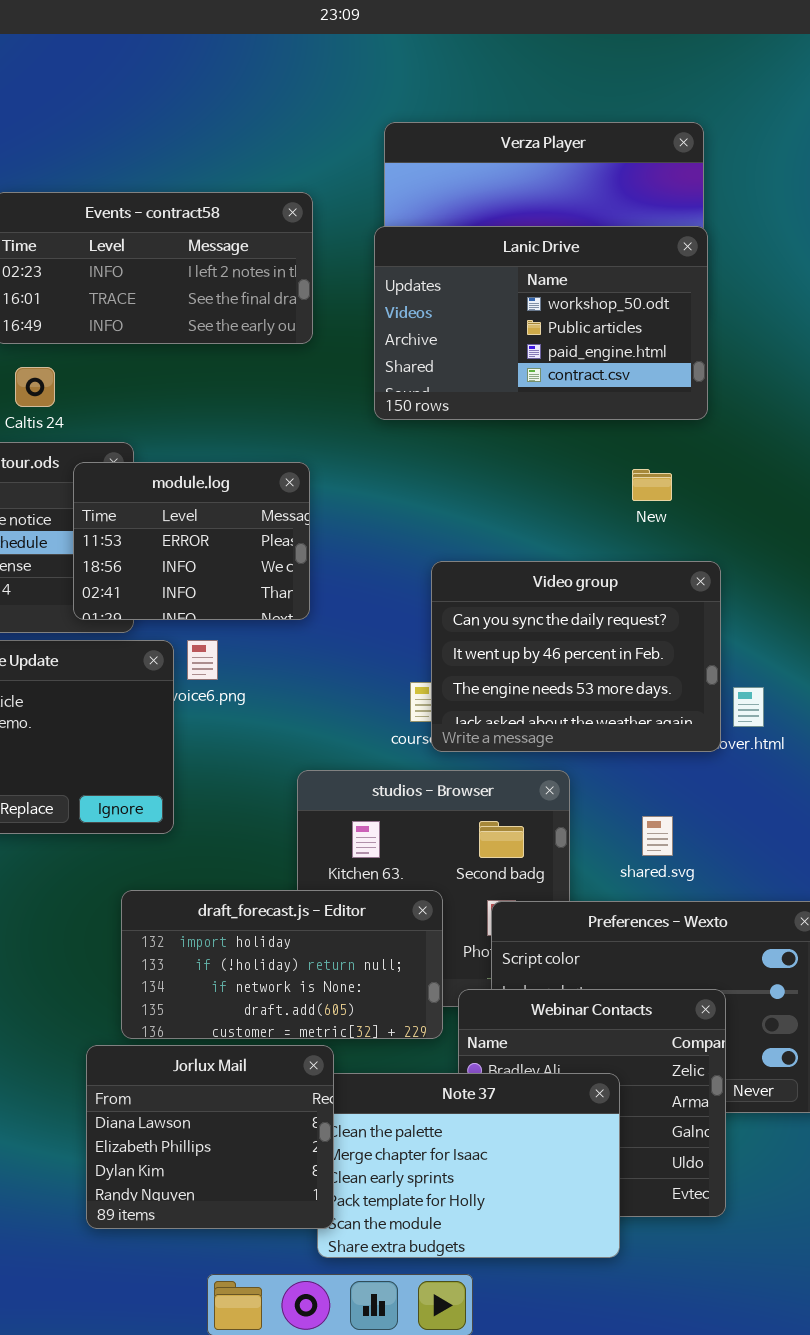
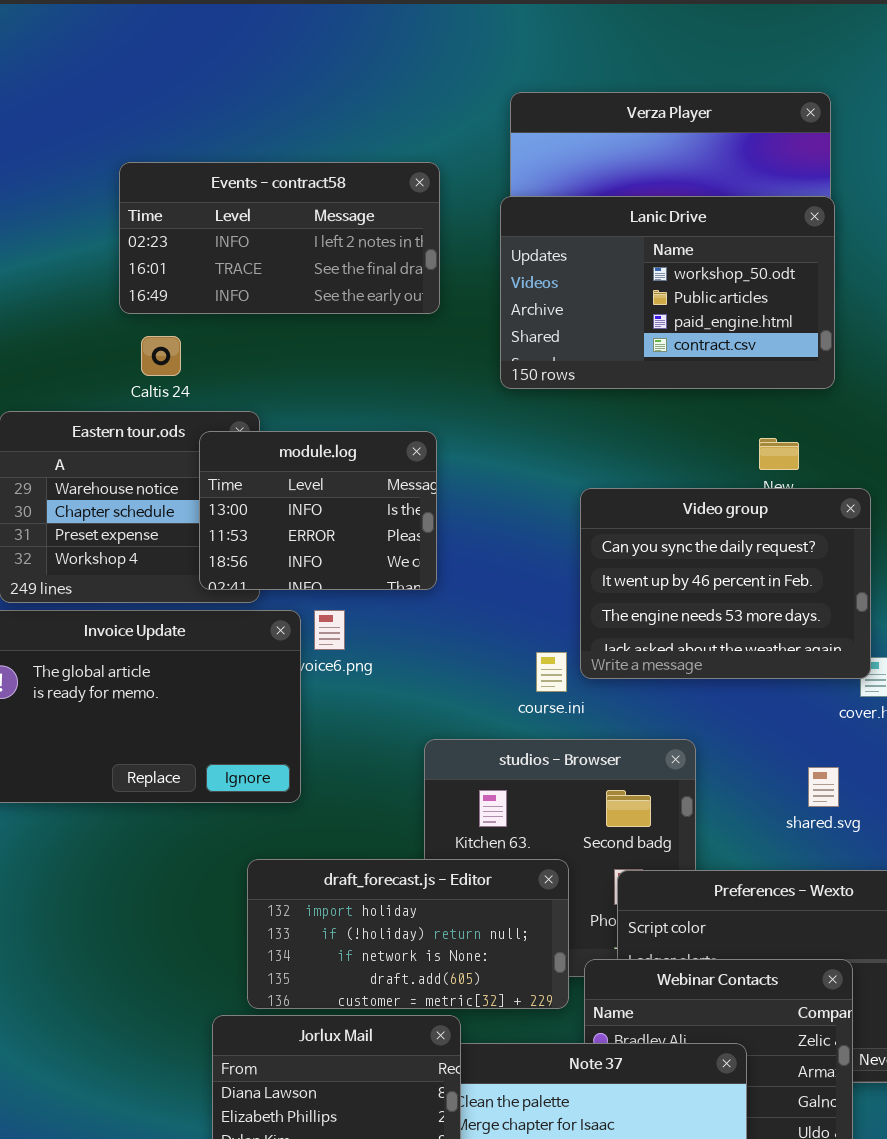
module.log: [73,462,310,620] -> [199,431,437,590], scrolled up 1 row
Video group: [431,561,721,752] -> [580,488,871,679], moved
shared.svg: [642,816,673,856] -> [808,767,839,807], moved

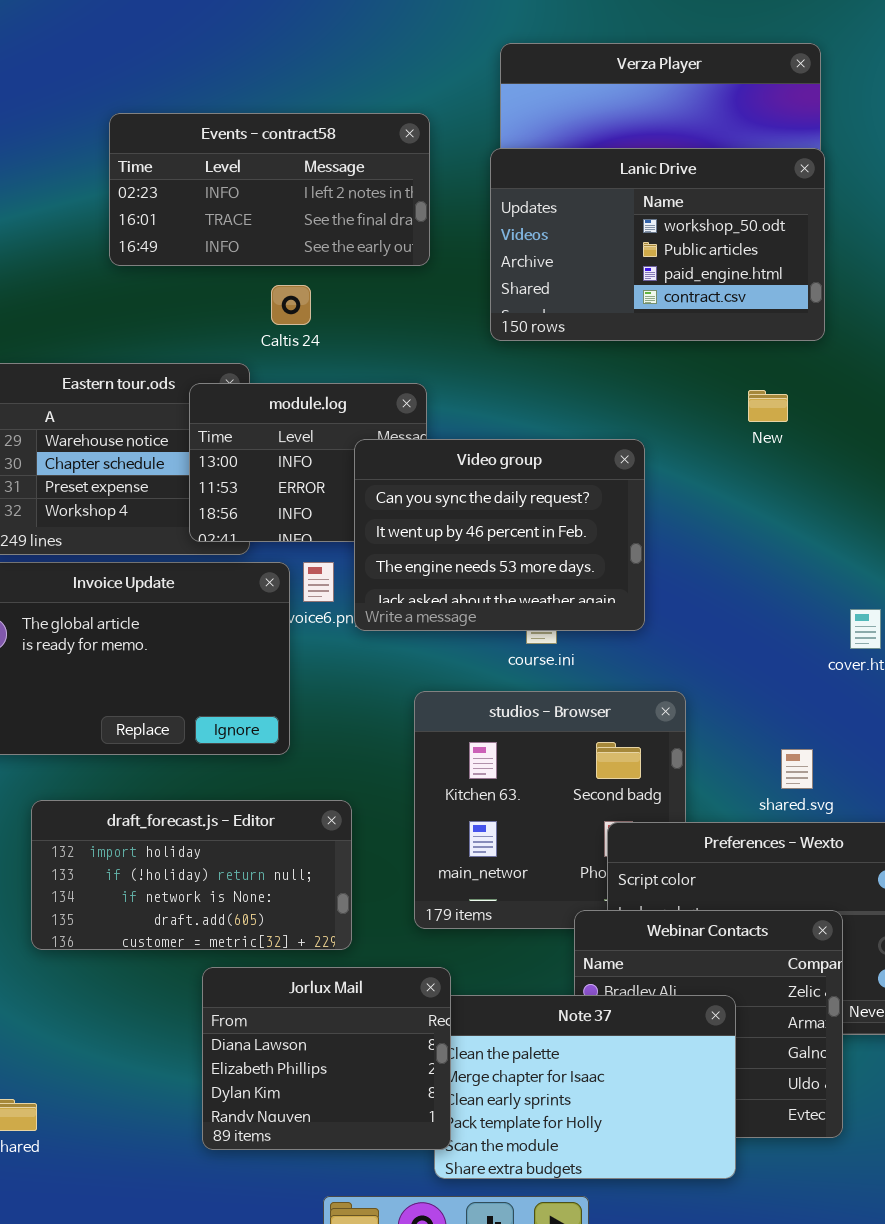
Caltis 24: [141,336,181,376] -> [271,285,311,325], moved
Video group: [580,488,871,679] -> [354,439,645,631], moved
shared.svg: [808,767,839,807] -> [781,749,813,789], moved
draft_forecast.js - Editor: [247,859,569,1009] -> [31,800,352,950], moved

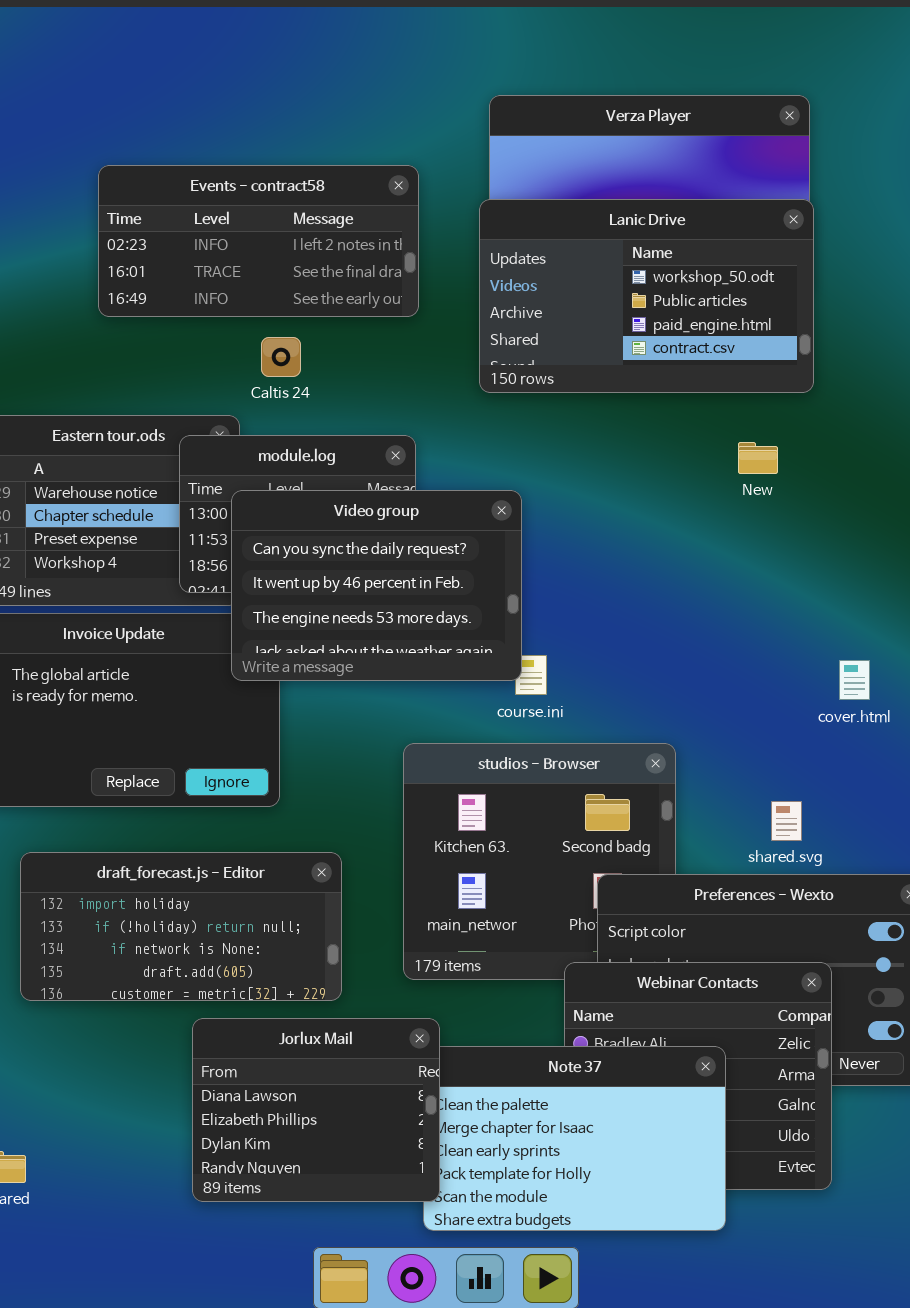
Video group: [354,439,645,631] -> [231,490,522,681], moved

